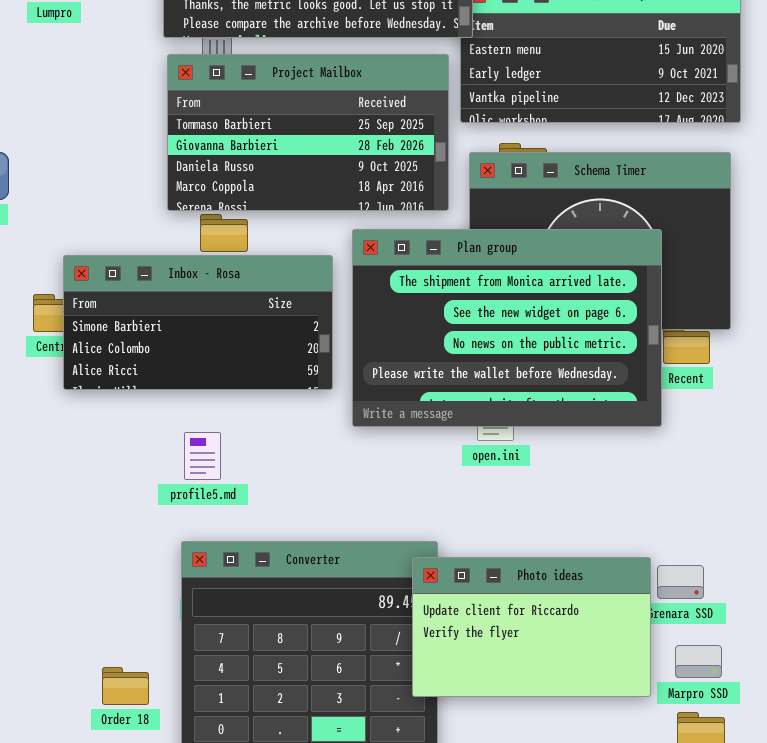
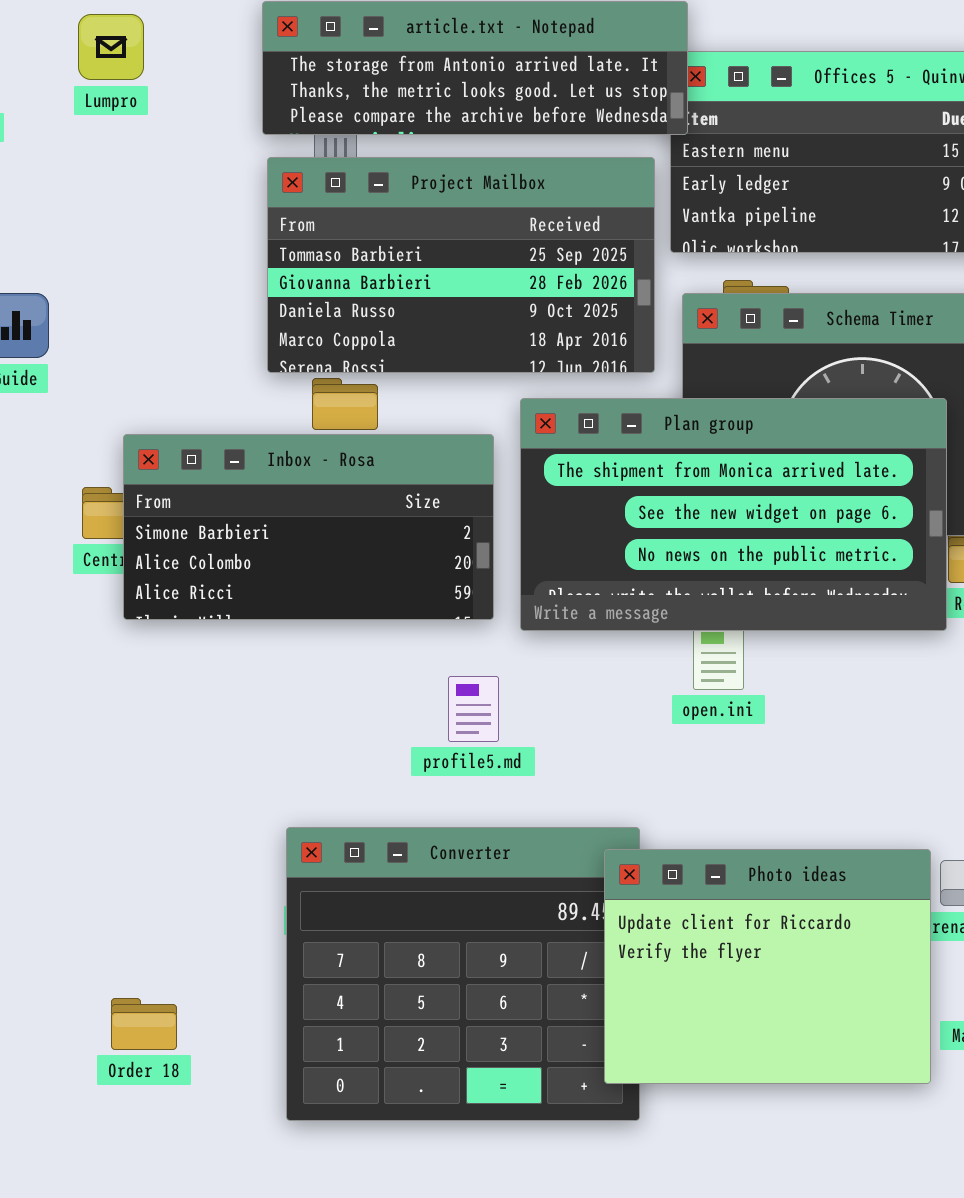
Plan group: [352,229,662,427] -> [520,398,947,631], resized
profile5.md: [184,432,221,480] -> [448,676,499,742], moved
Photo ideas: [412,557,651,697] -> [604,849,931,1084], resized
Order 18: [102,667,149,705] -> [111,998,177,1050], moved

